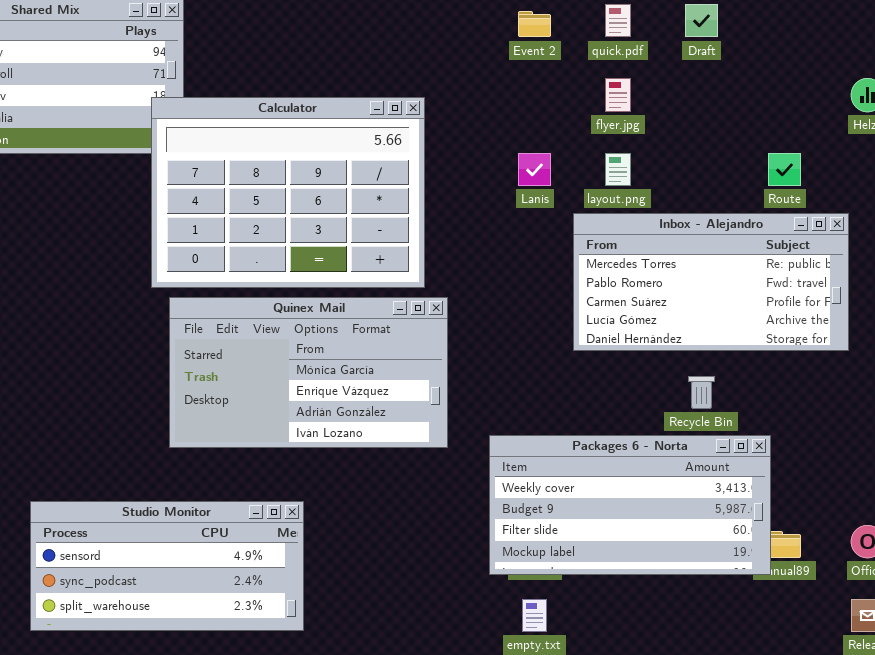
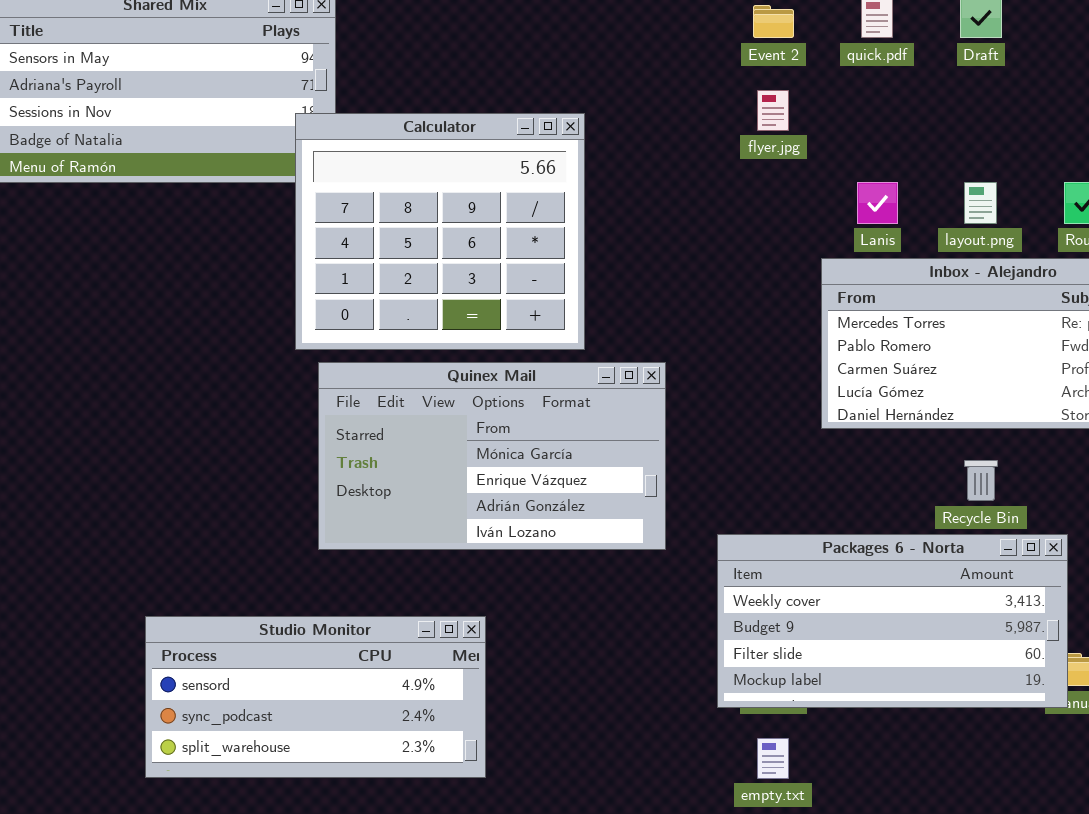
flyer.jpg: [605,78,631,112] -> [757,90,789,131], moved
Calculator: [151,97,425,288] -> [295,113,585,350], resized
Lanis: [518,153,551,186] -> [857,182,898,224], moved
layout.png: [605,153,631,186] -> [964,182,997,224], moved

